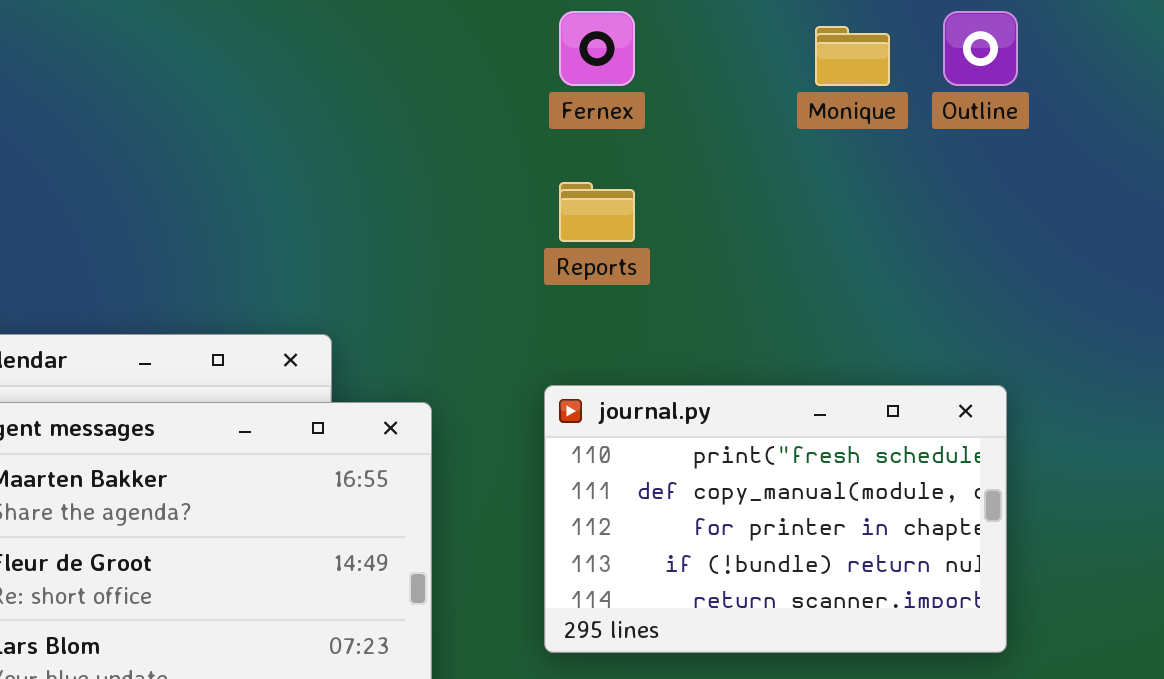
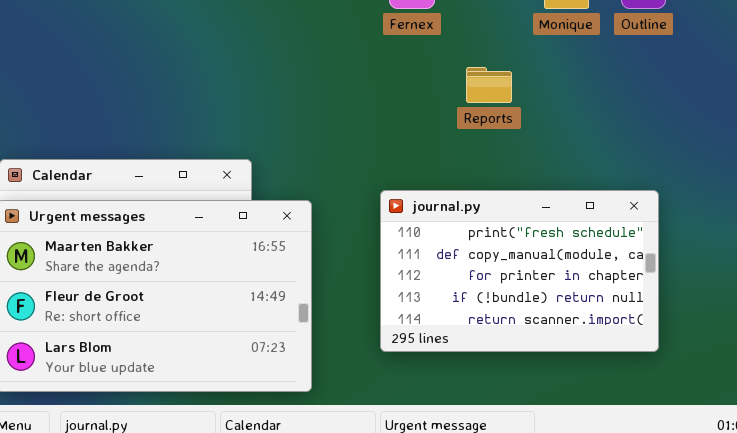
Reports: [559,182,635,242] -> [466,67,512,103], moved

